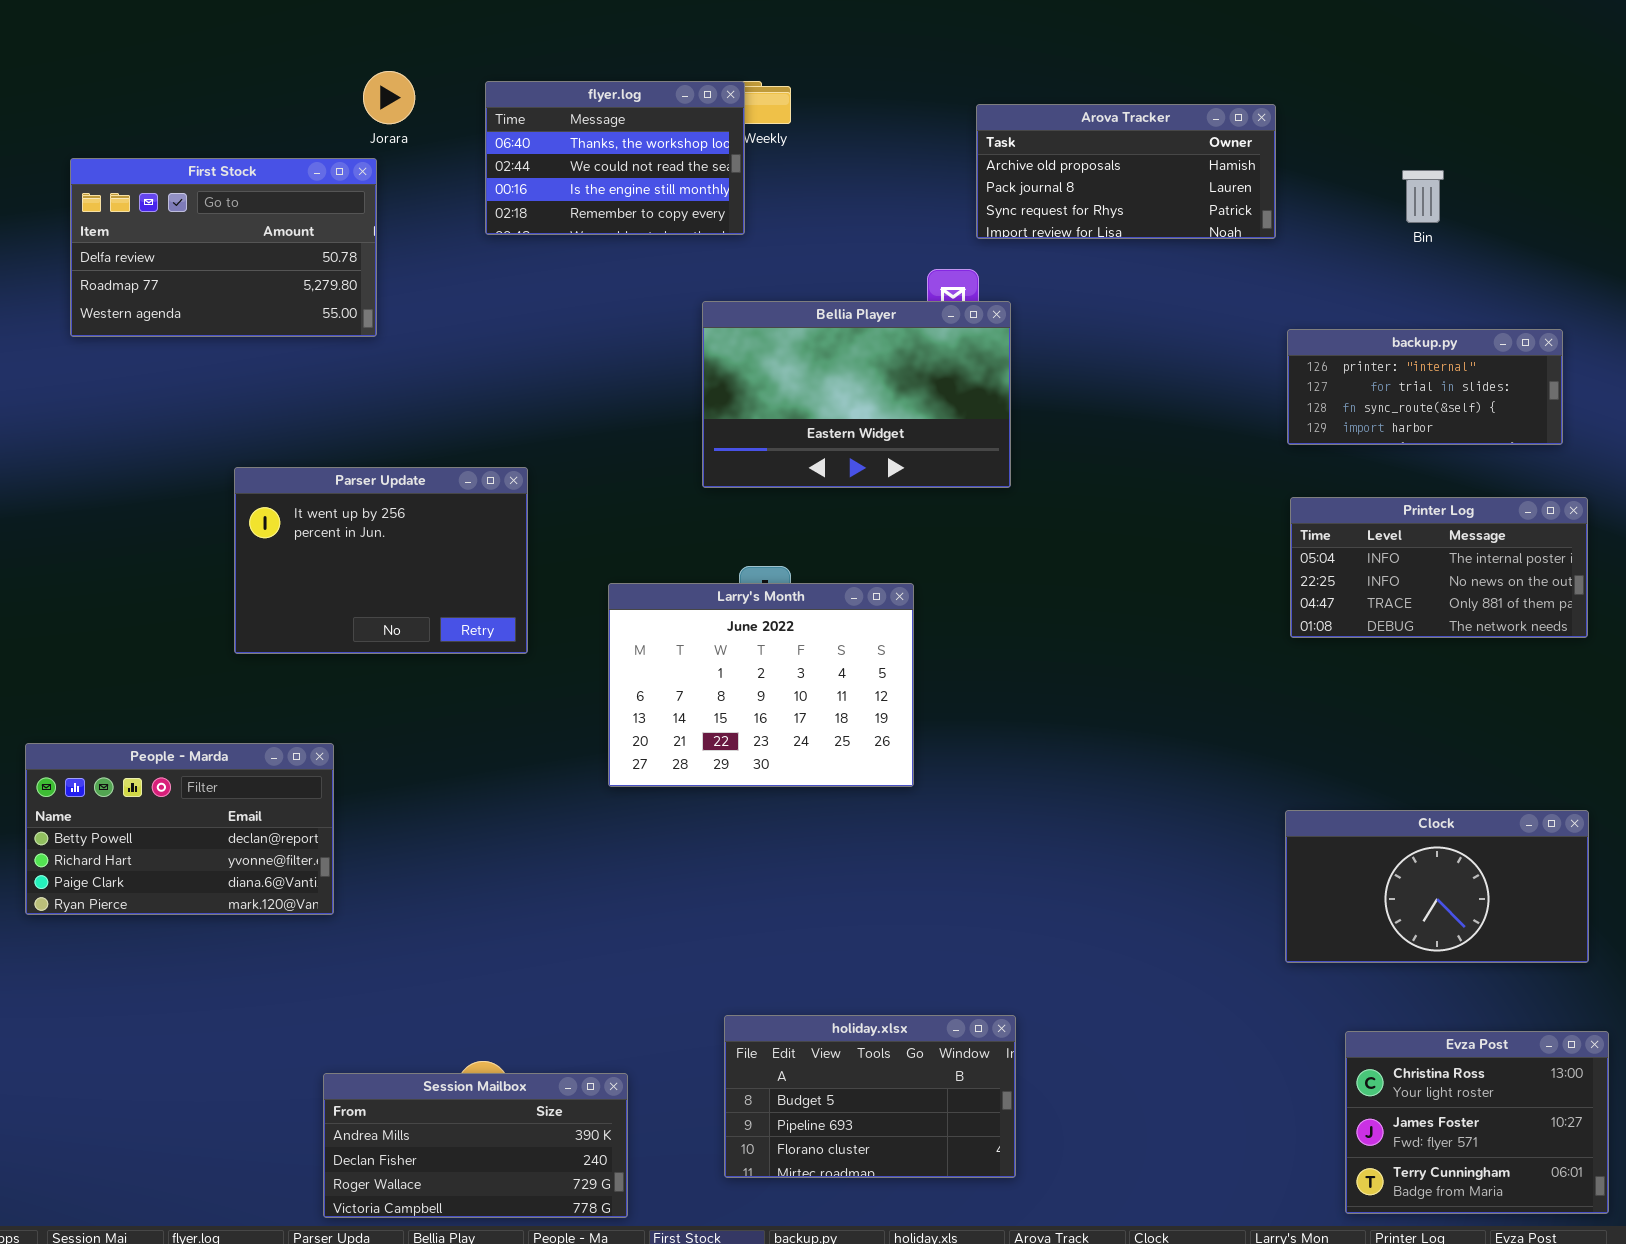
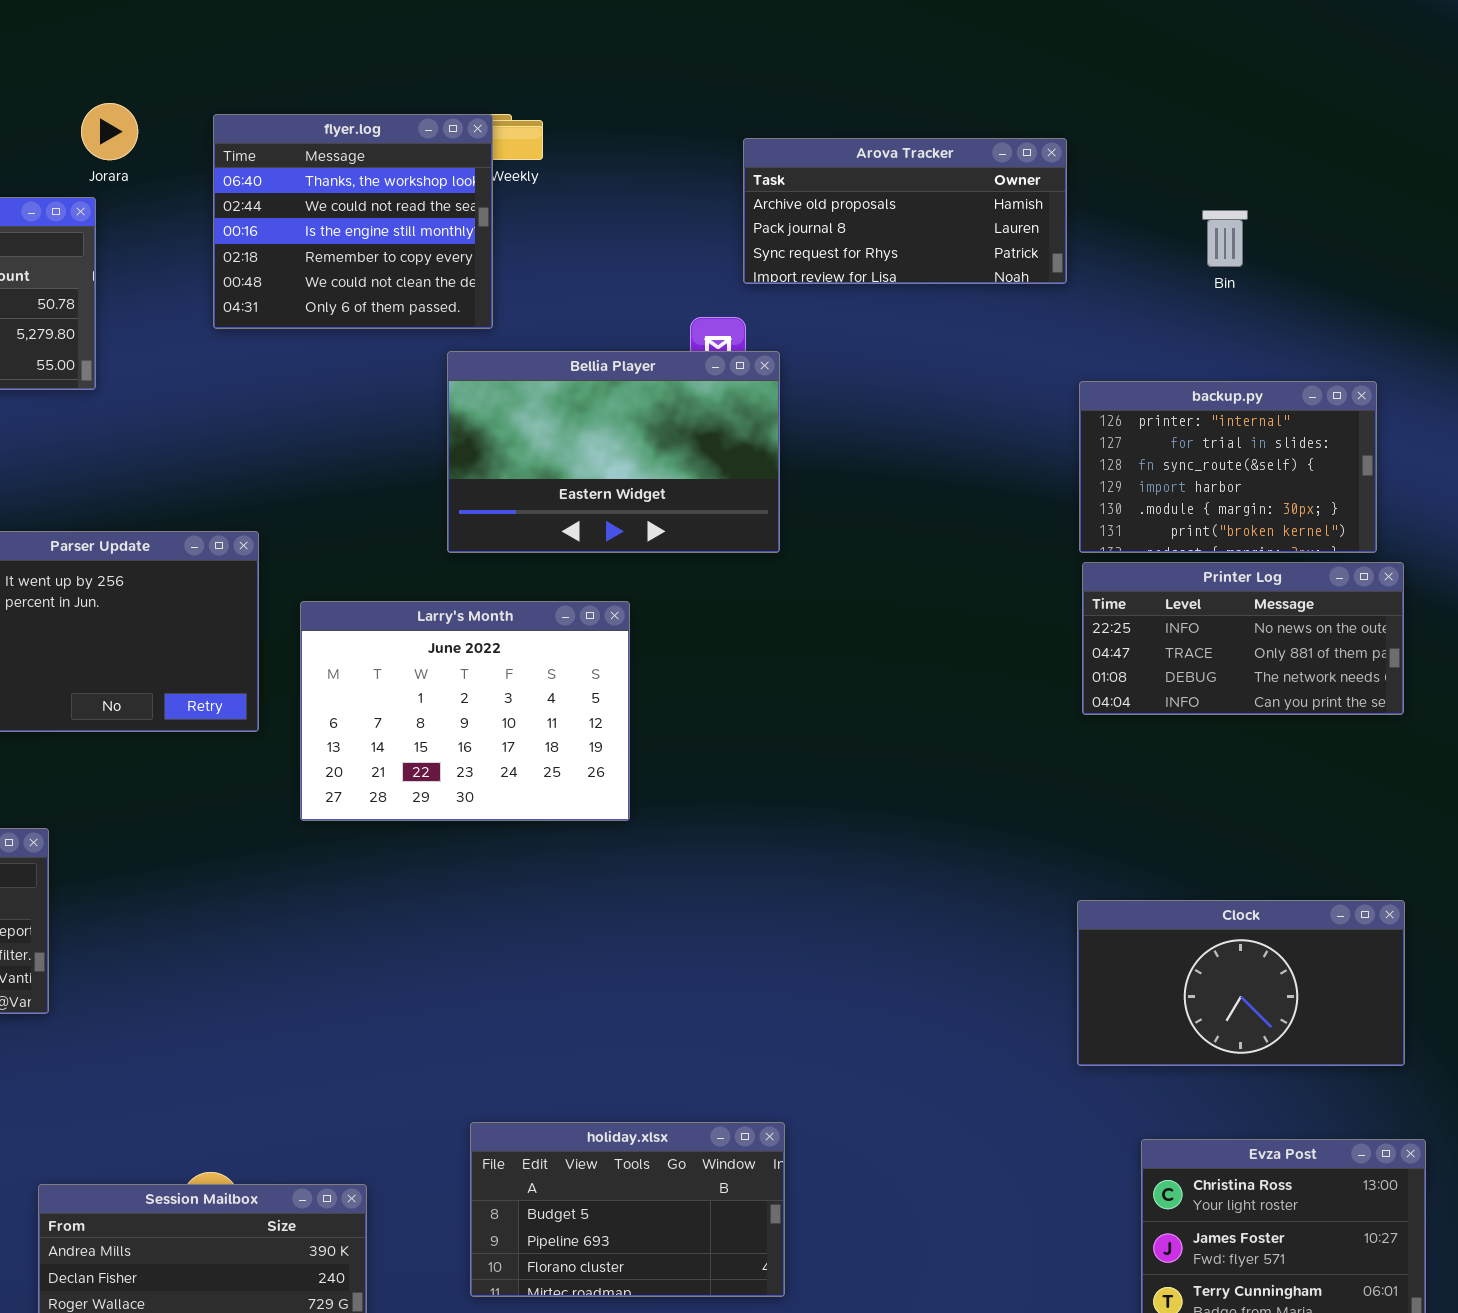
flyer.log: [485,81,745,235] -> [213,114,493,329], resized
backup.py: [1287,329,1563,445] -> [1079,381,1377,553], resized
Printer Log: [1290,497,1588,638] -> [1082,562,1404,715], scrolled down 1 row
Larry's Month: [608,583,914,787] -> [300,601,630,821], moved

